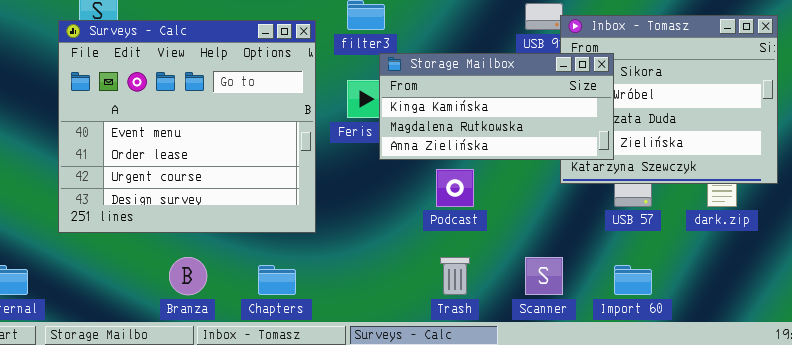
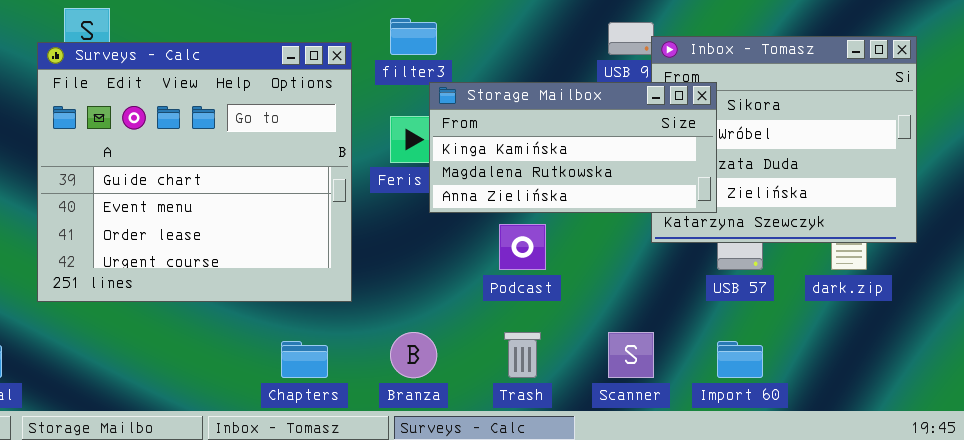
Surveys - Calc: [58,20,316,233] -> [37,42,352,302], scrolled up 1 row
Branza: [169,257,207,295] -> [390,332,437,378], moved

